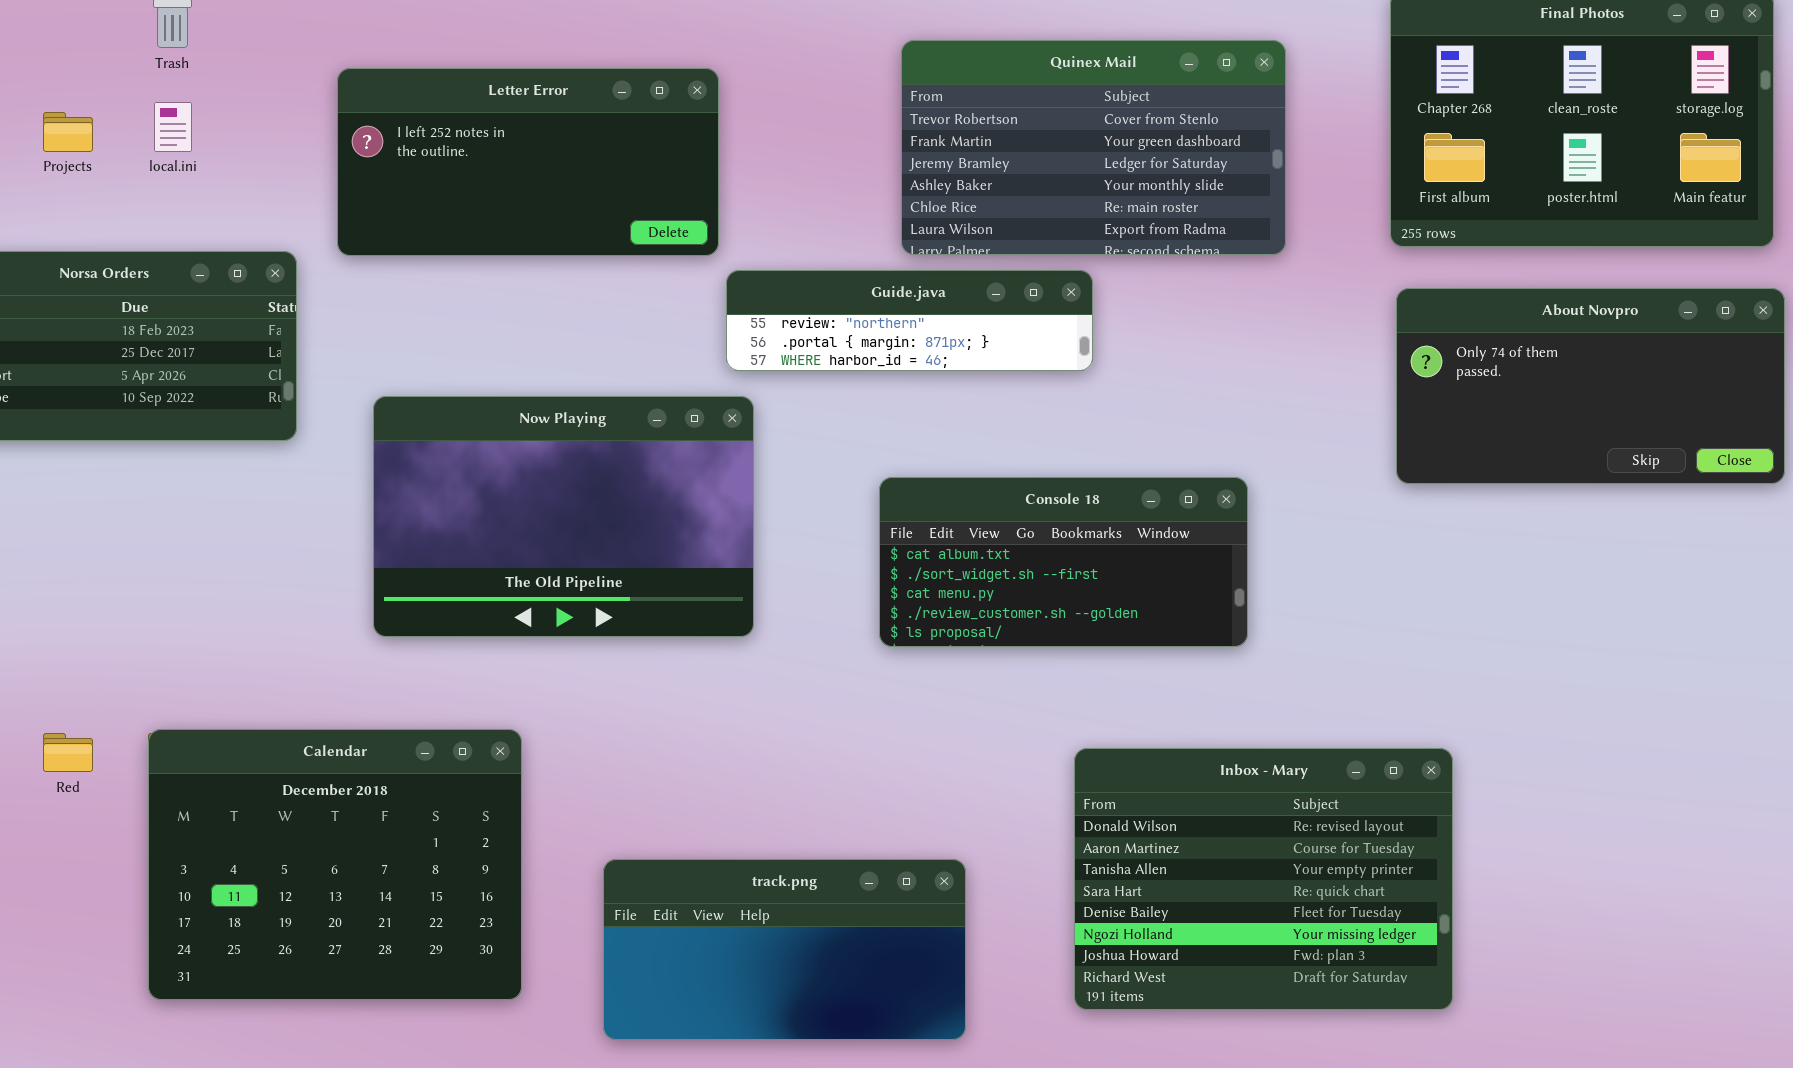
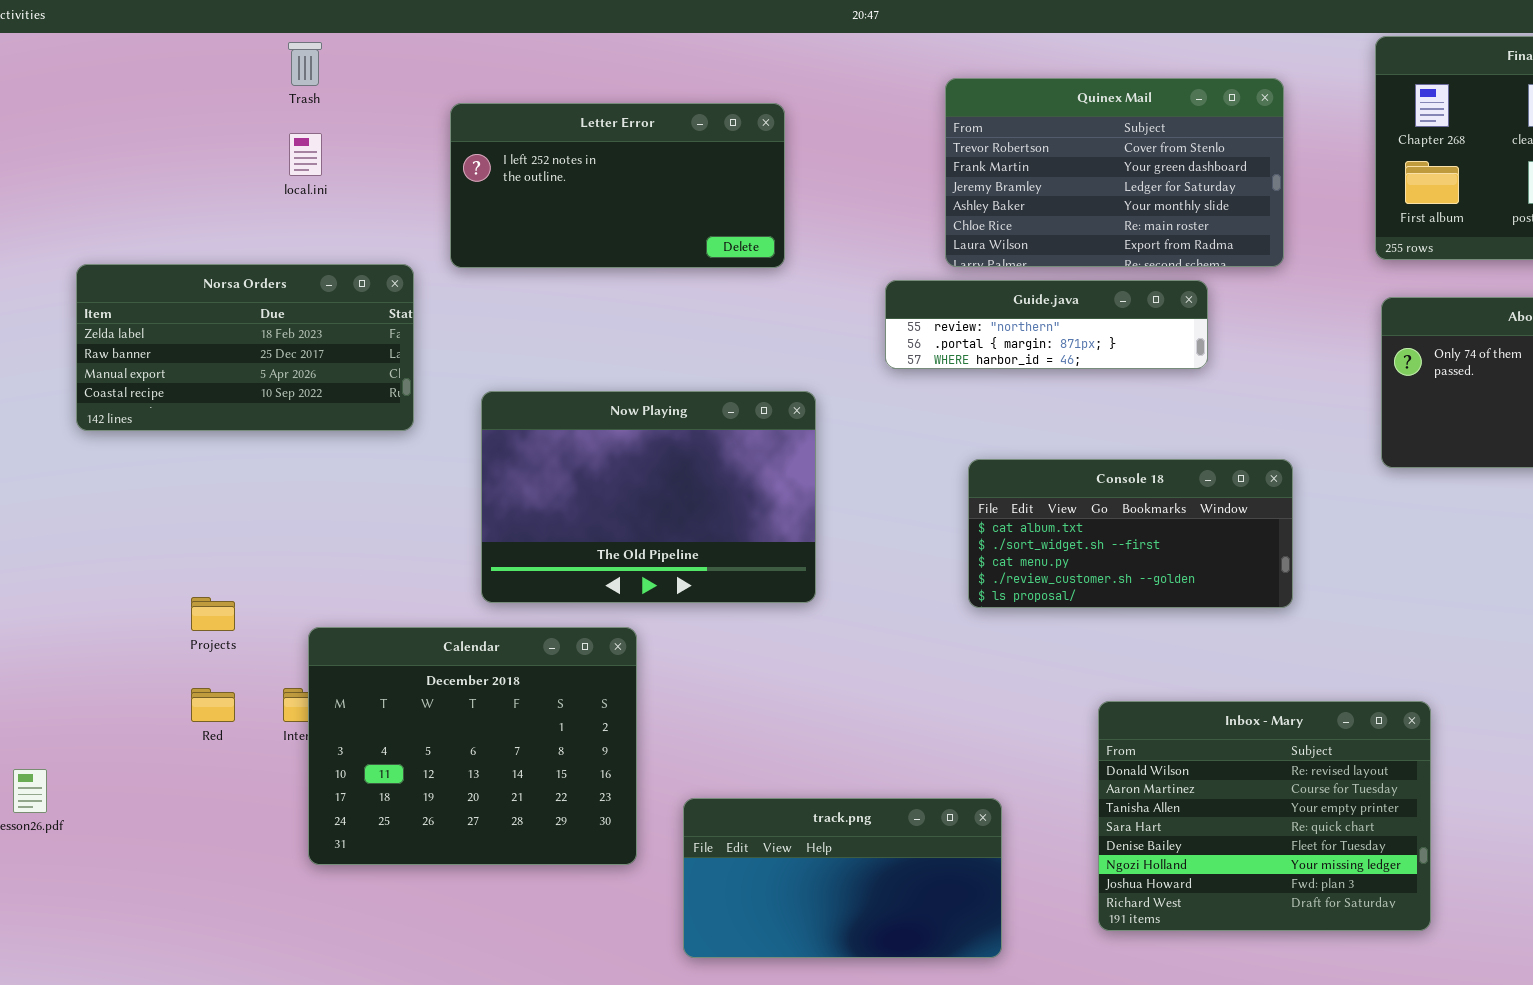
Projects: [43,112,93,152] -> [191,597,235,631], moved
Guide.java: [726,270,1093,371] -> [885,280,1208,369], moved
Console 18: [879,477,1248,647] -> [968,459,1293,608], moved
Calendar: [148,729,522,1000] -> [308,627,637,865], moved

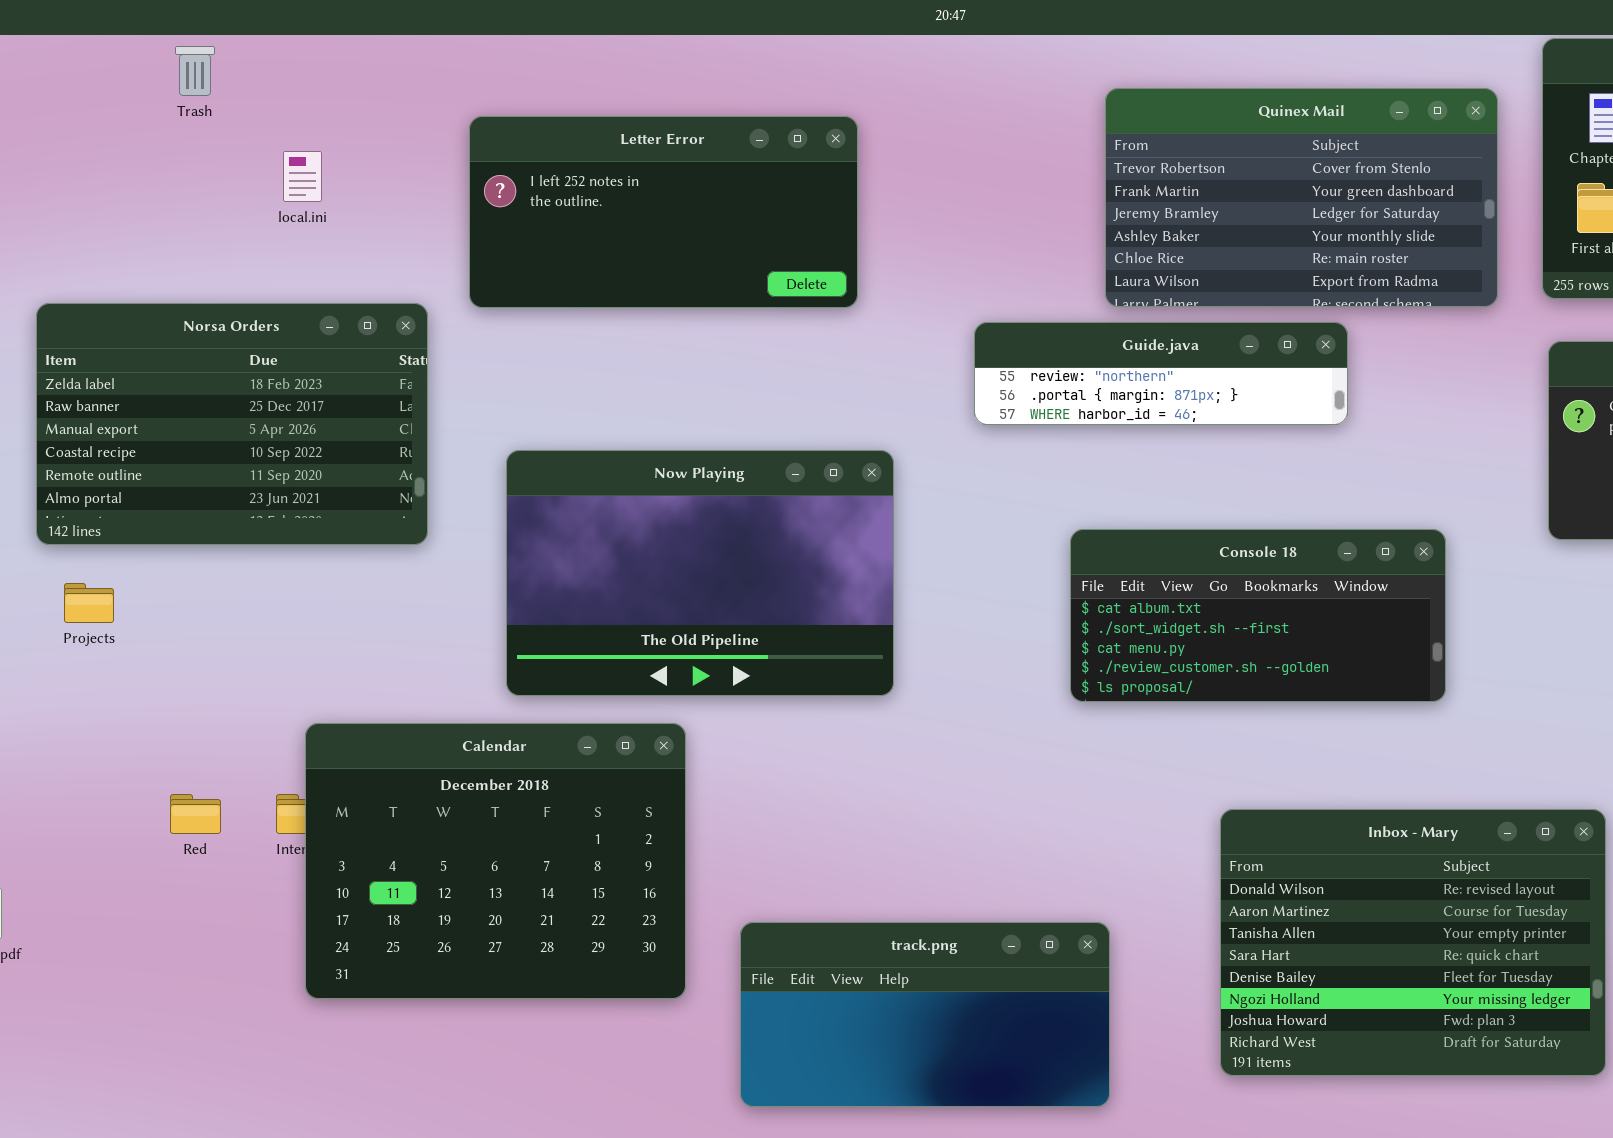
Trash: [288,42,322,86] -> [175,46,215,96], moved
Quinex Mail: [945,78,1284,267] -> [1105,88,1498,307], moved
Norsa Orders: [76,264,414,431] -> [36,303,428,545], resized
Projects: [191,597,235,631] -> [64,583,114,623], moved

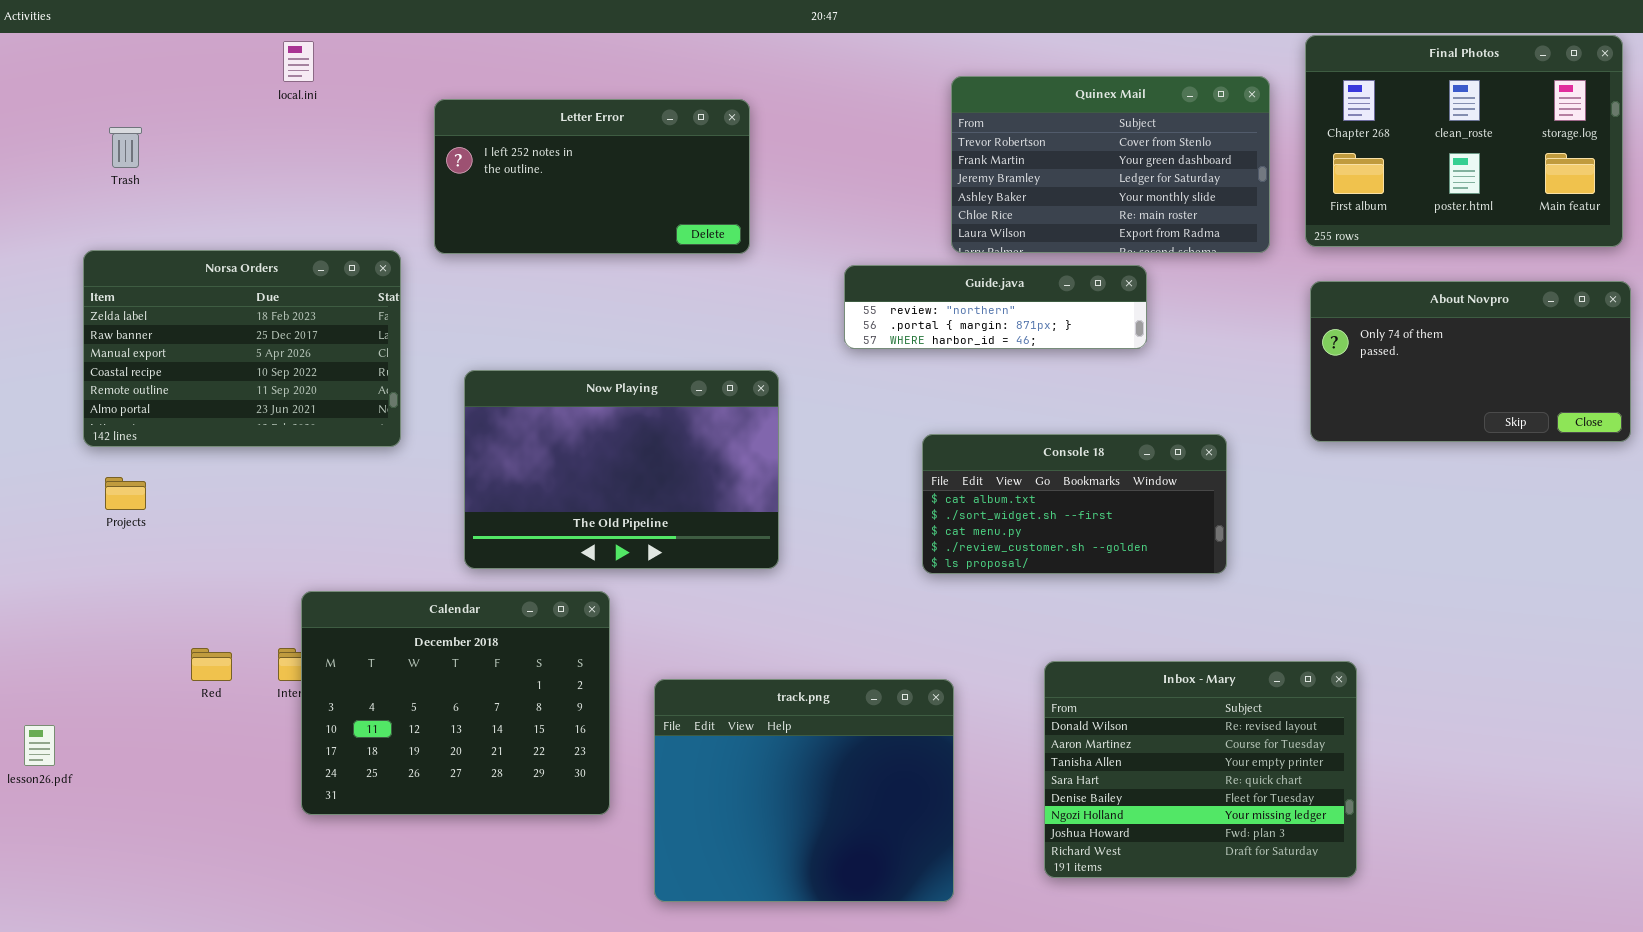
Trash: [175,46,215,96] -> [109,127,142,168], moved
local.ini: [283,151,322,202] -> [283,41,314,82], moved
track.png: [740,922,1110,1107] -> [654,679,954,902], resized

